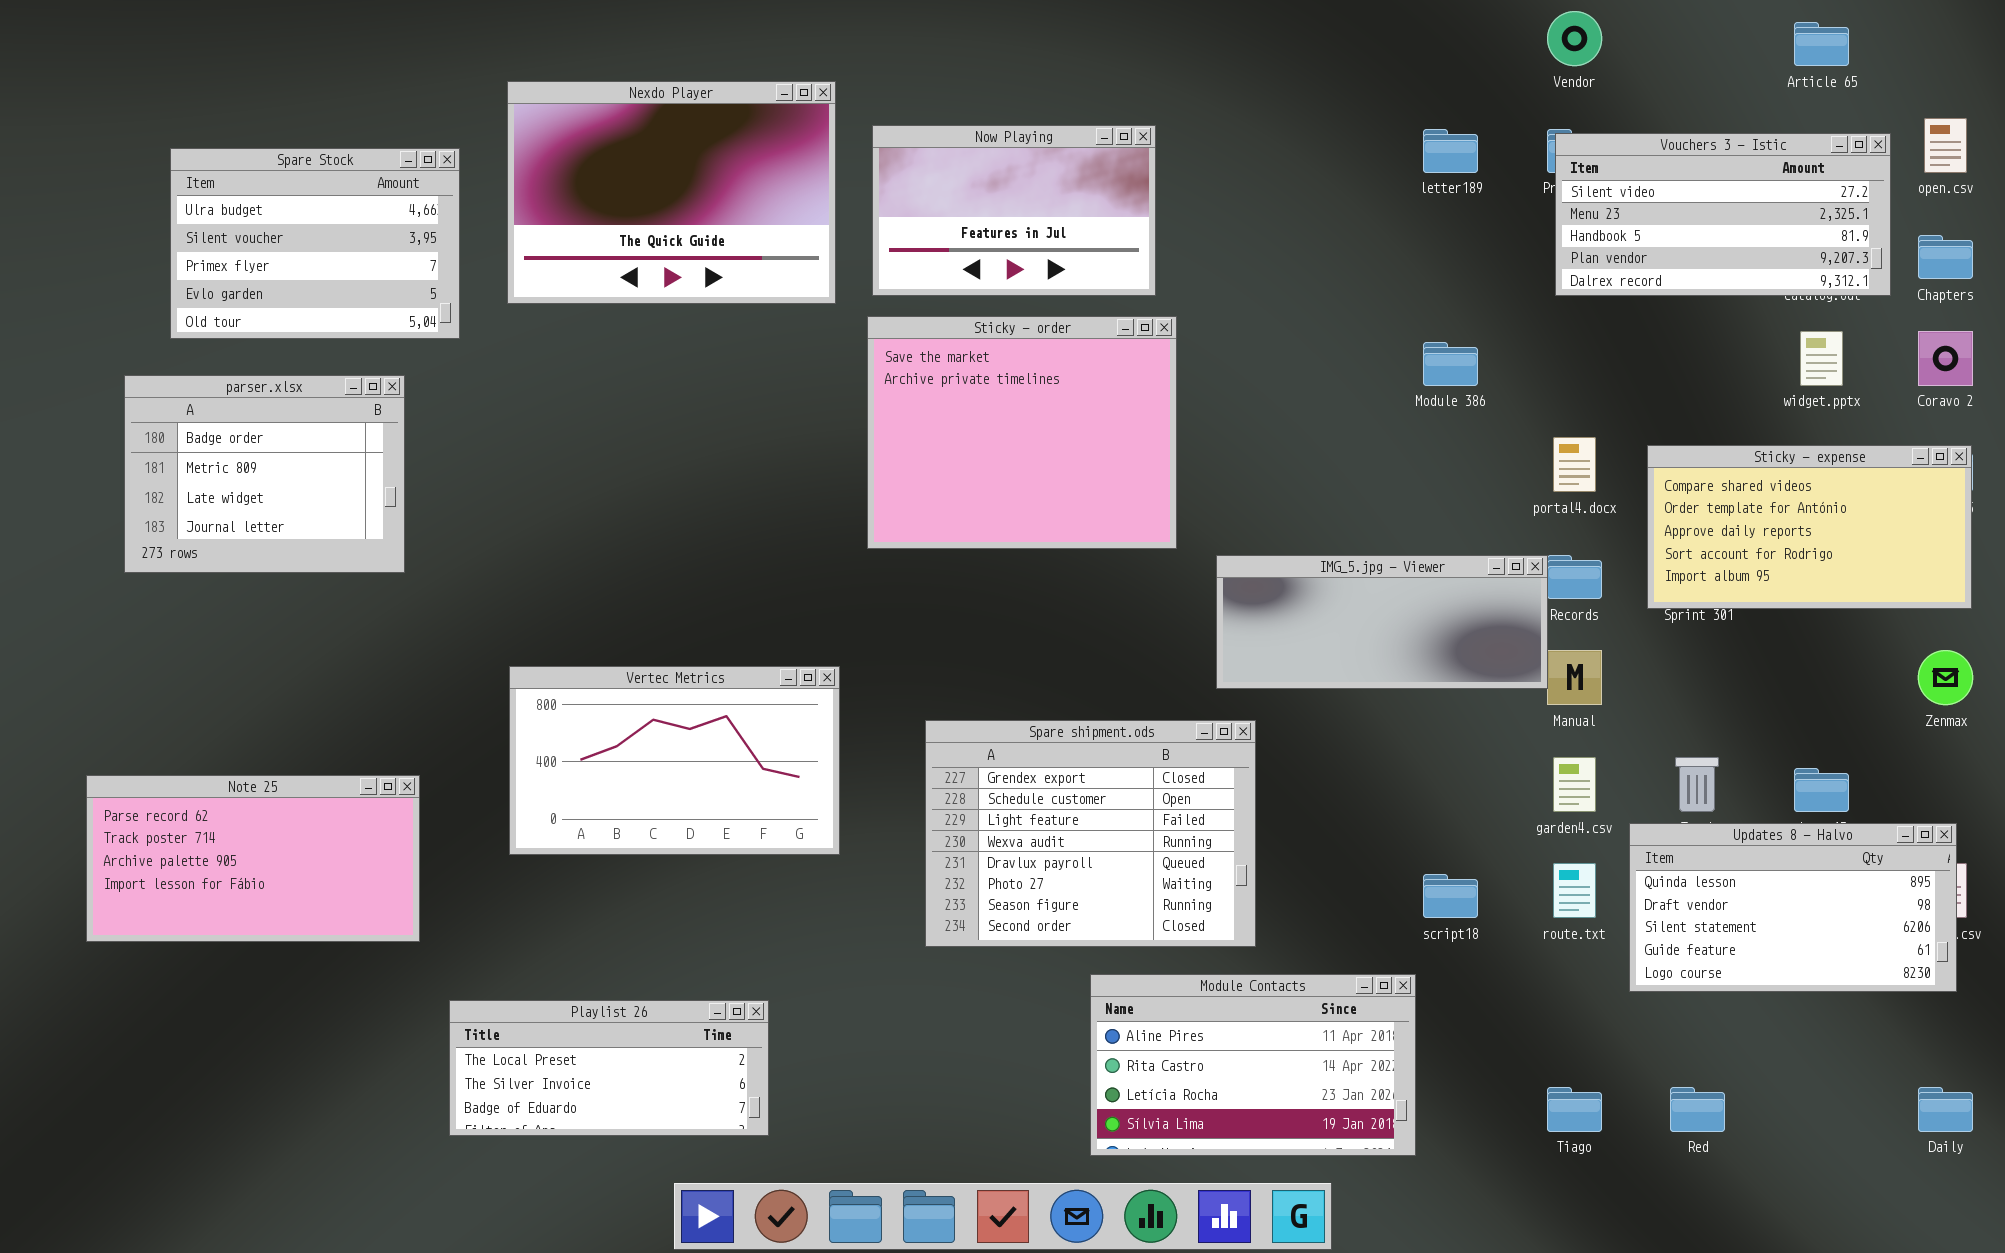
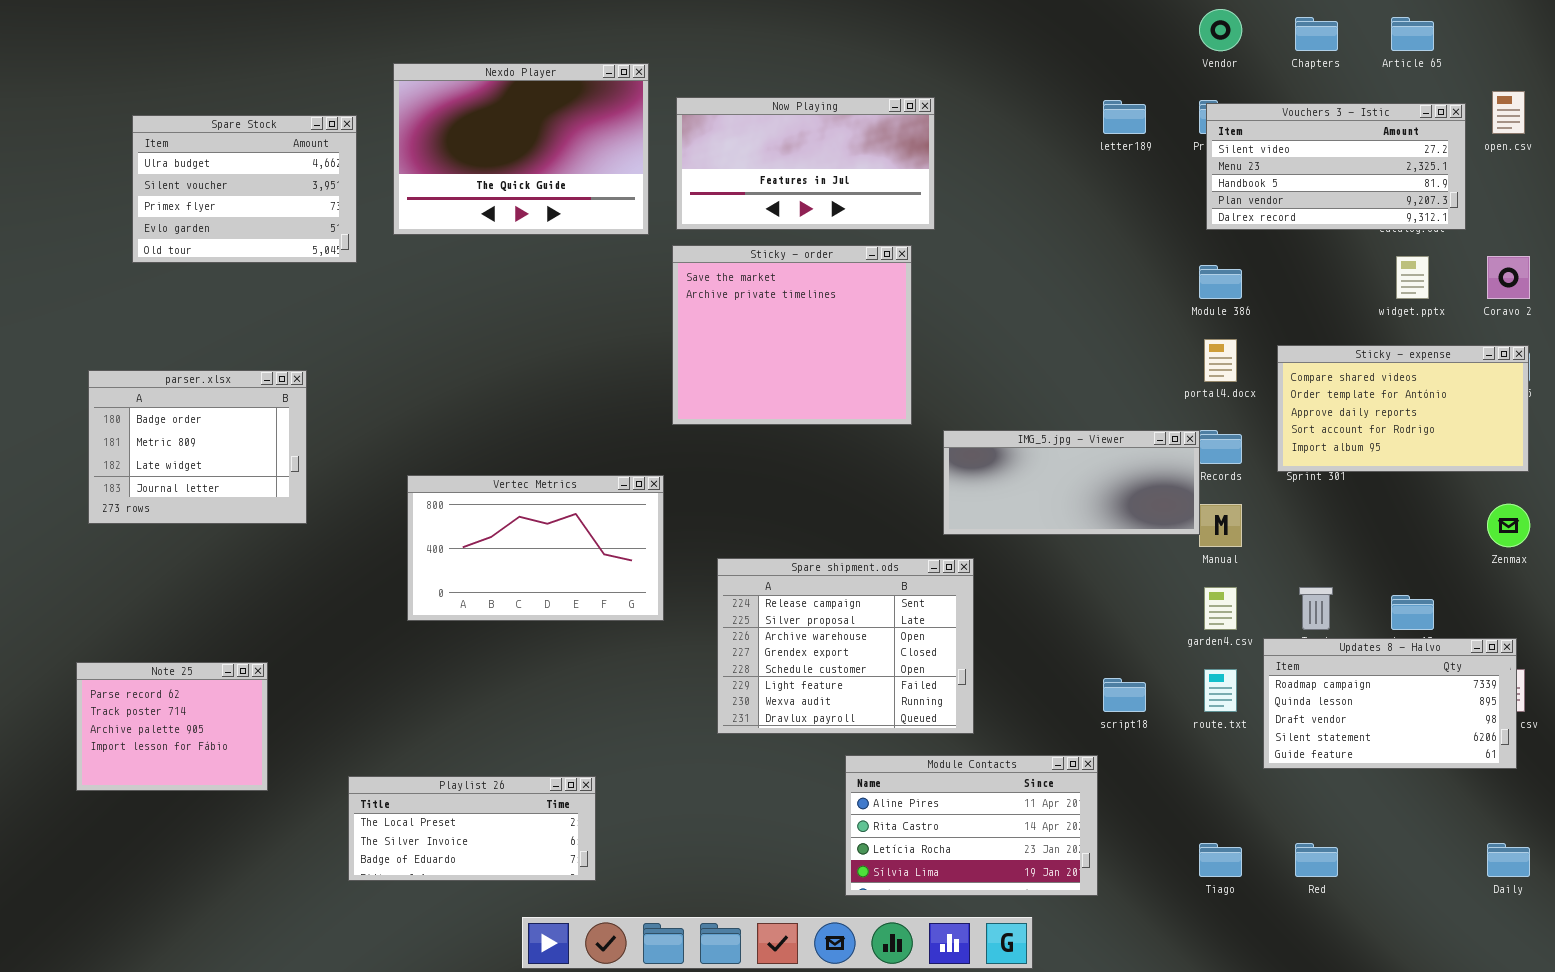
Now Playing: [872,125,1156,296] -> [676,97,935,230], resized
Chapters: [1918,235,1973,279] -> [1295,17,1338,51], moved
Module 386: [1423,342,1478,386] -> [1199,265,1242,299], moved
parser.xlsx: [124,375,405,573] -> [88,370,307,524], moved
Vertec Metrics: [509,666,840,855] -> [407,475,664,621], moved
Spare shipment.ods: [925,720,1256,947] -> [717,558,974,734], scrolled up 3 rows
Note 25: [86,775,420,942] -> [76,662,268,791], moved, resized
Updates 8 - Halvo: [1629,823,1957,992] -> [1263,638,1517,769], scrolled up 1 row

